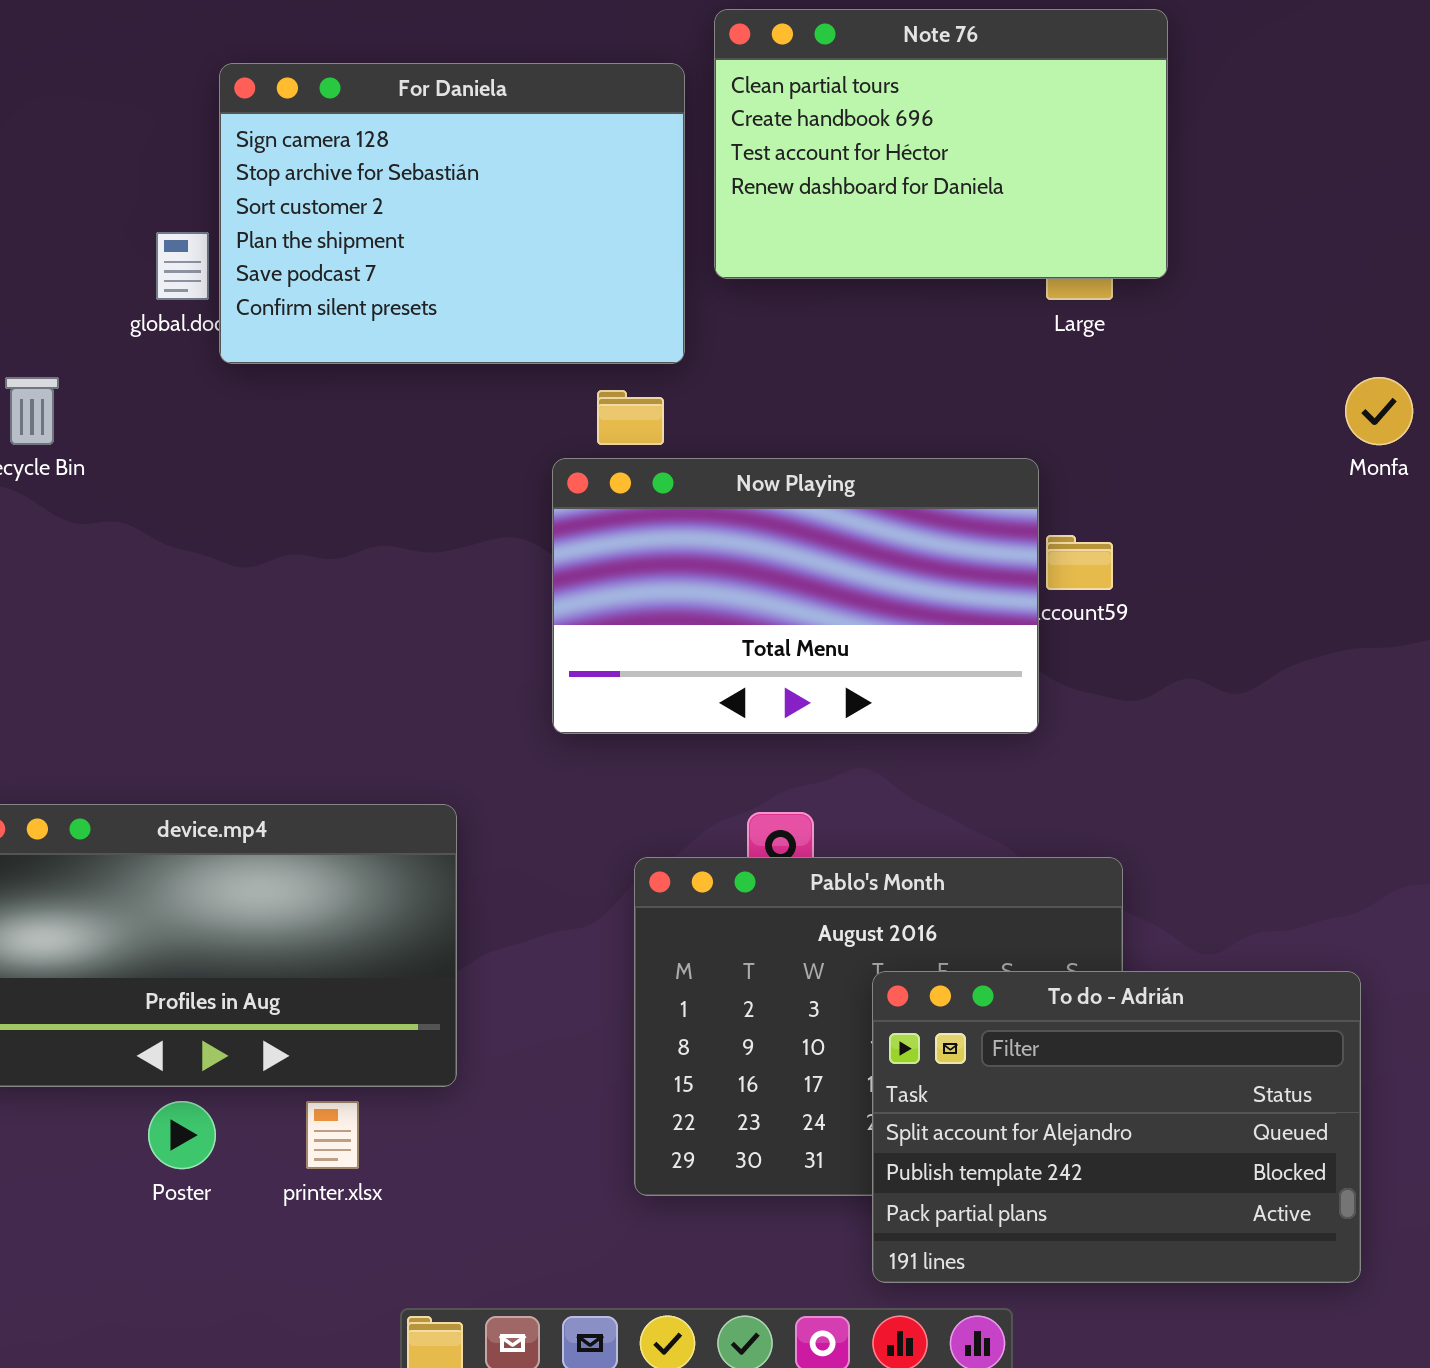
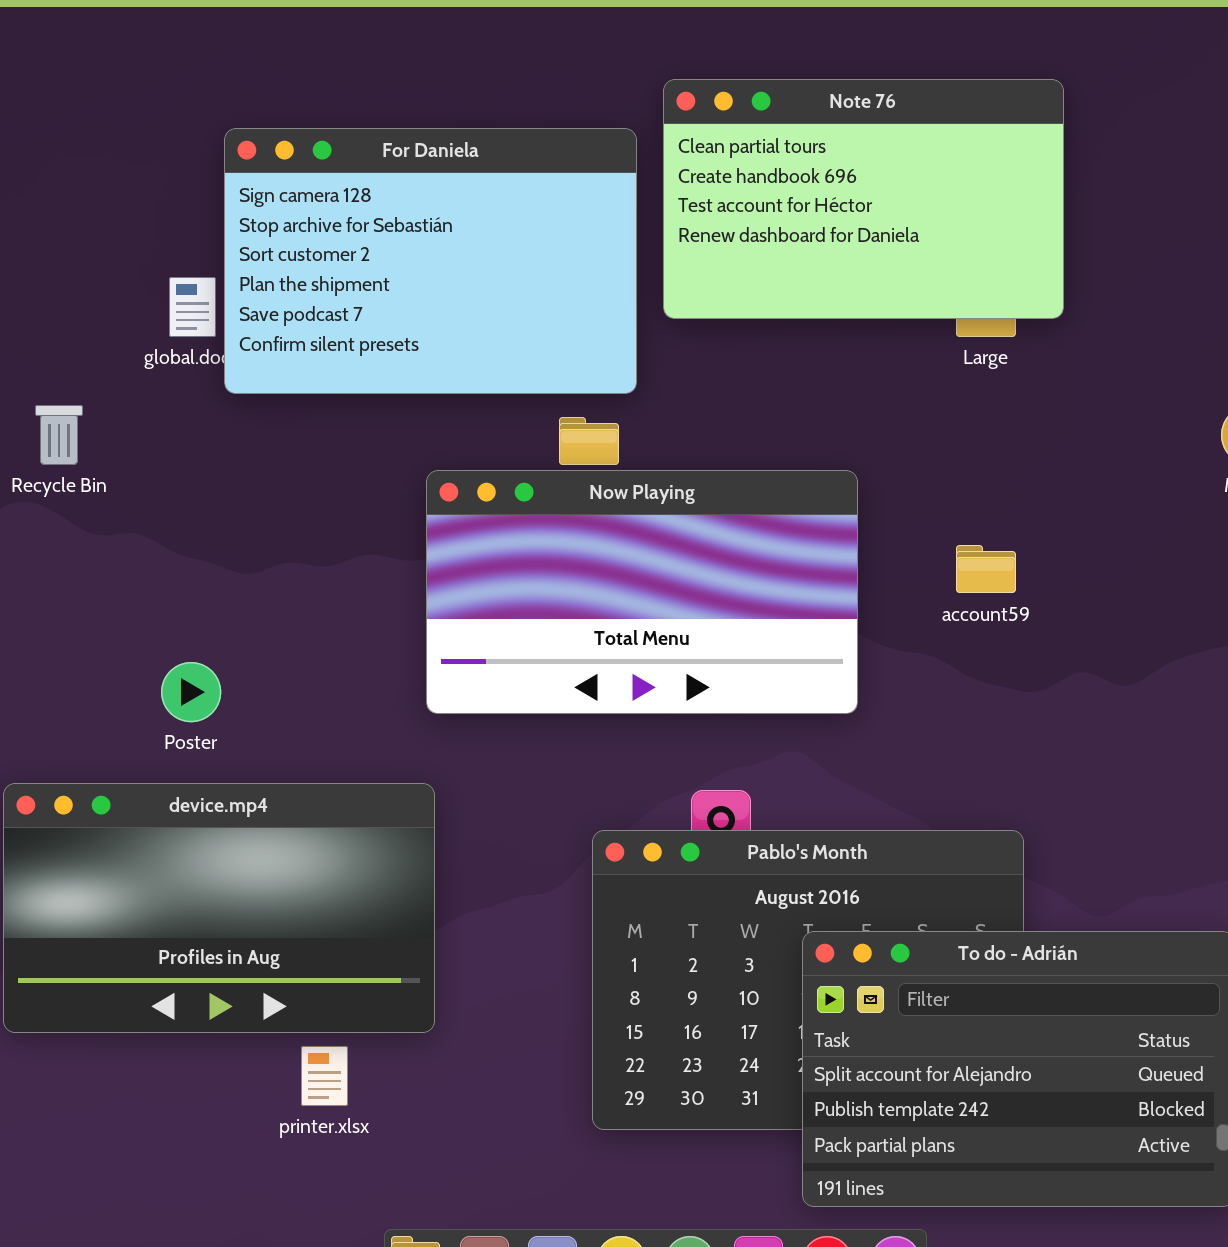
Now Playing: [552,458,1039,734] -> [426,470,858,714], moved
Poster: [148,1101,216,1169] -> [161,662,221,722], moved

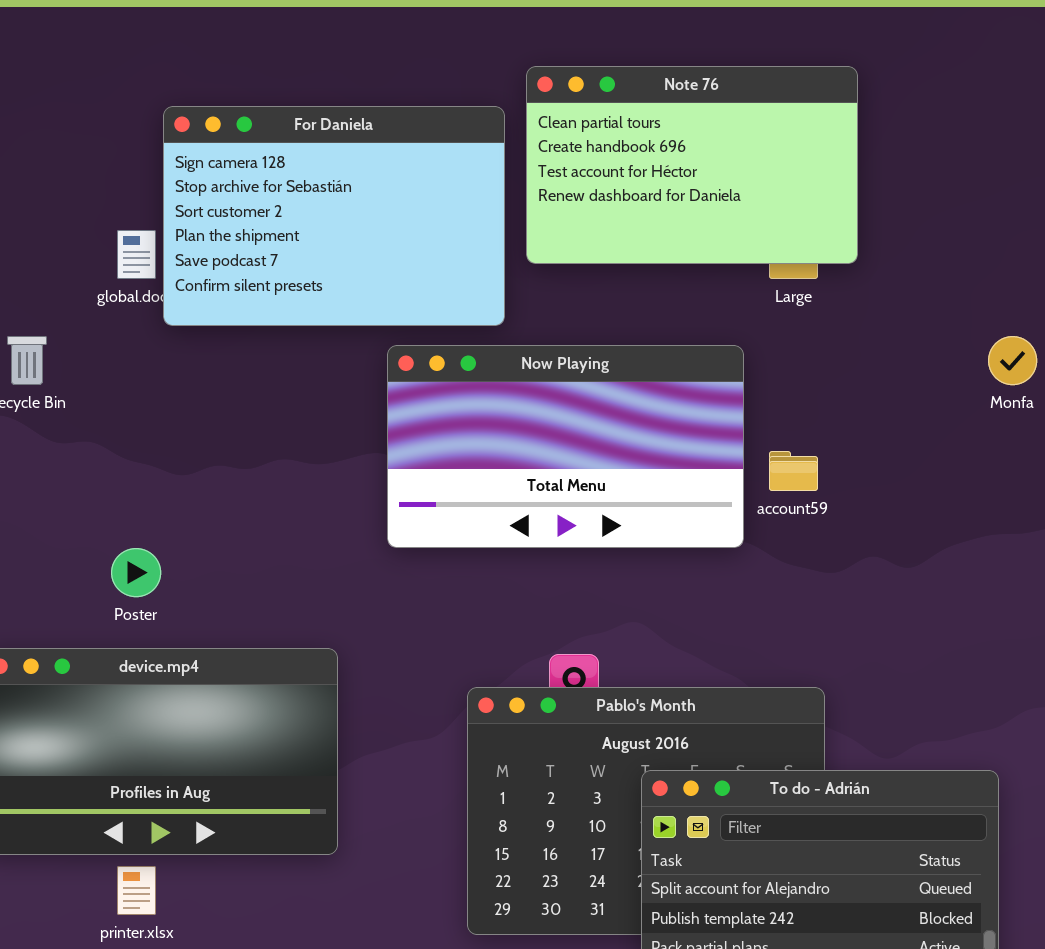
Now Playing: [426,470,858,714] -> [387,345,744,548], moved
printer.xlsx: [301,1046,348,1106] -> [117,866,156,915], moved

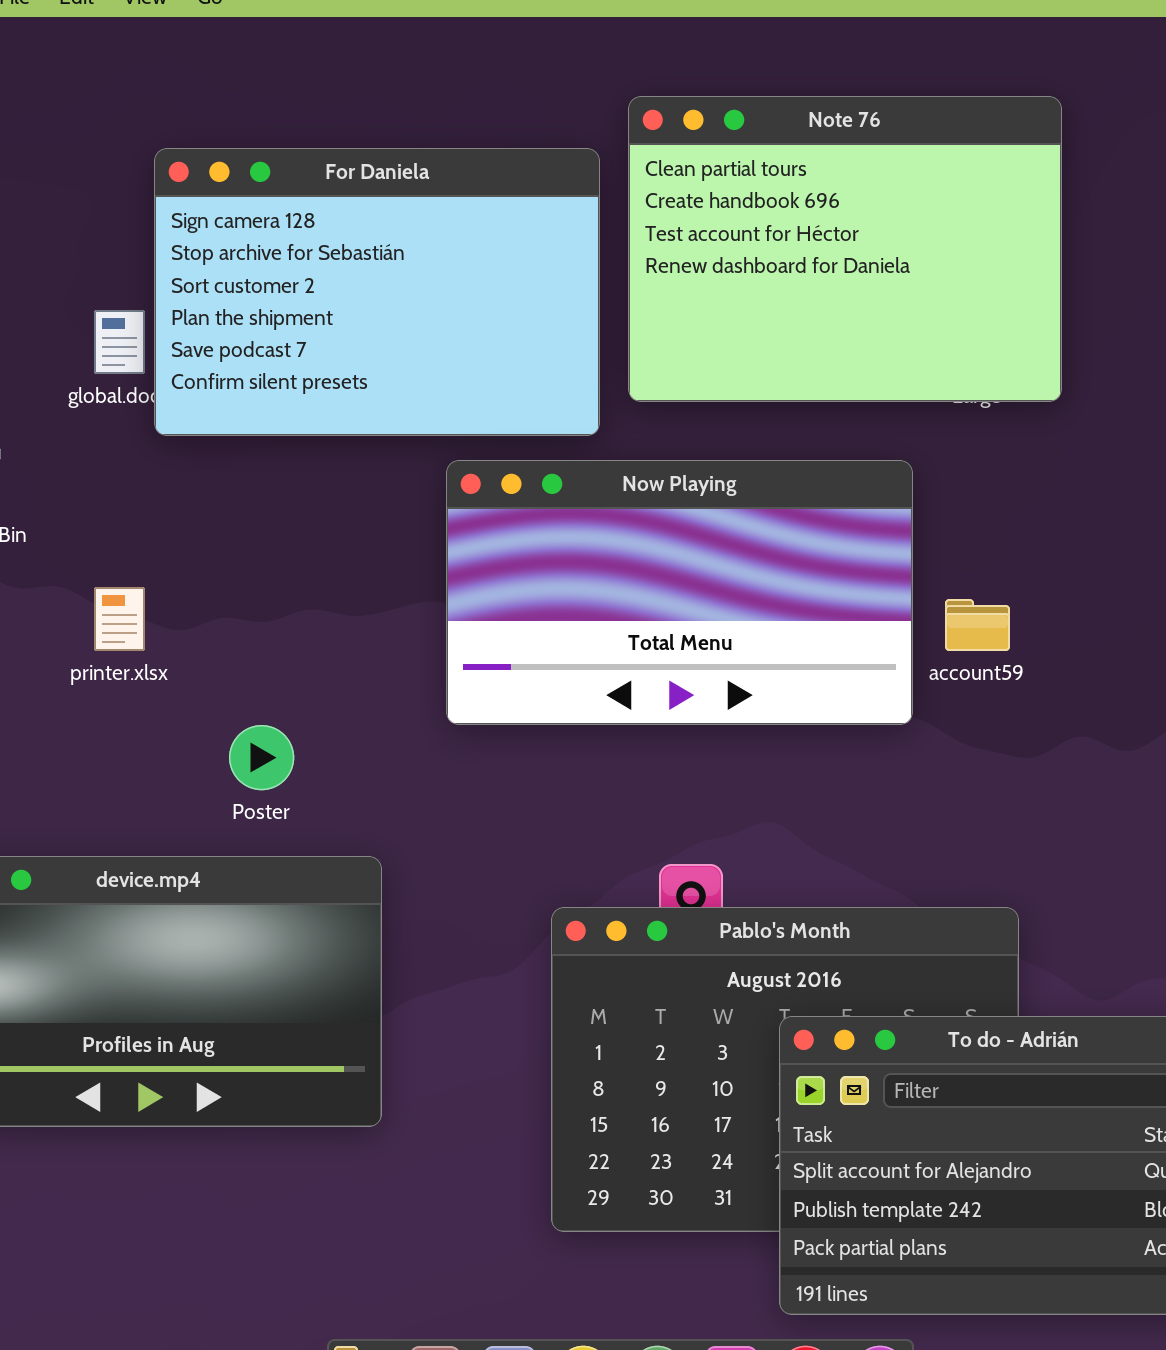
Note 76: [526,66,858,264] -> [628,96,1062,402], resized
Poster: [111,548,161,597] -> [229,725,294,790], moved
printer.xlsx: [117,866,156,915] -> [94,587,145,651], moved

